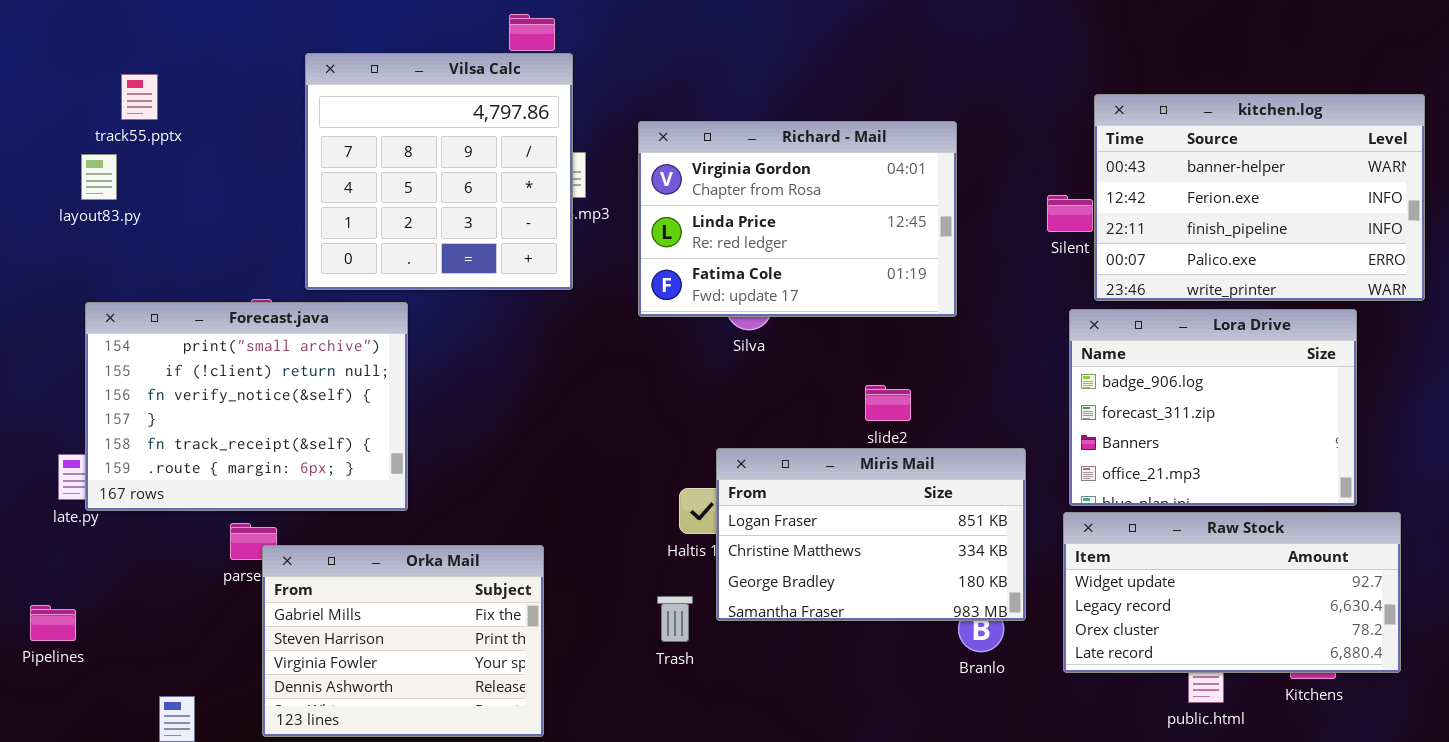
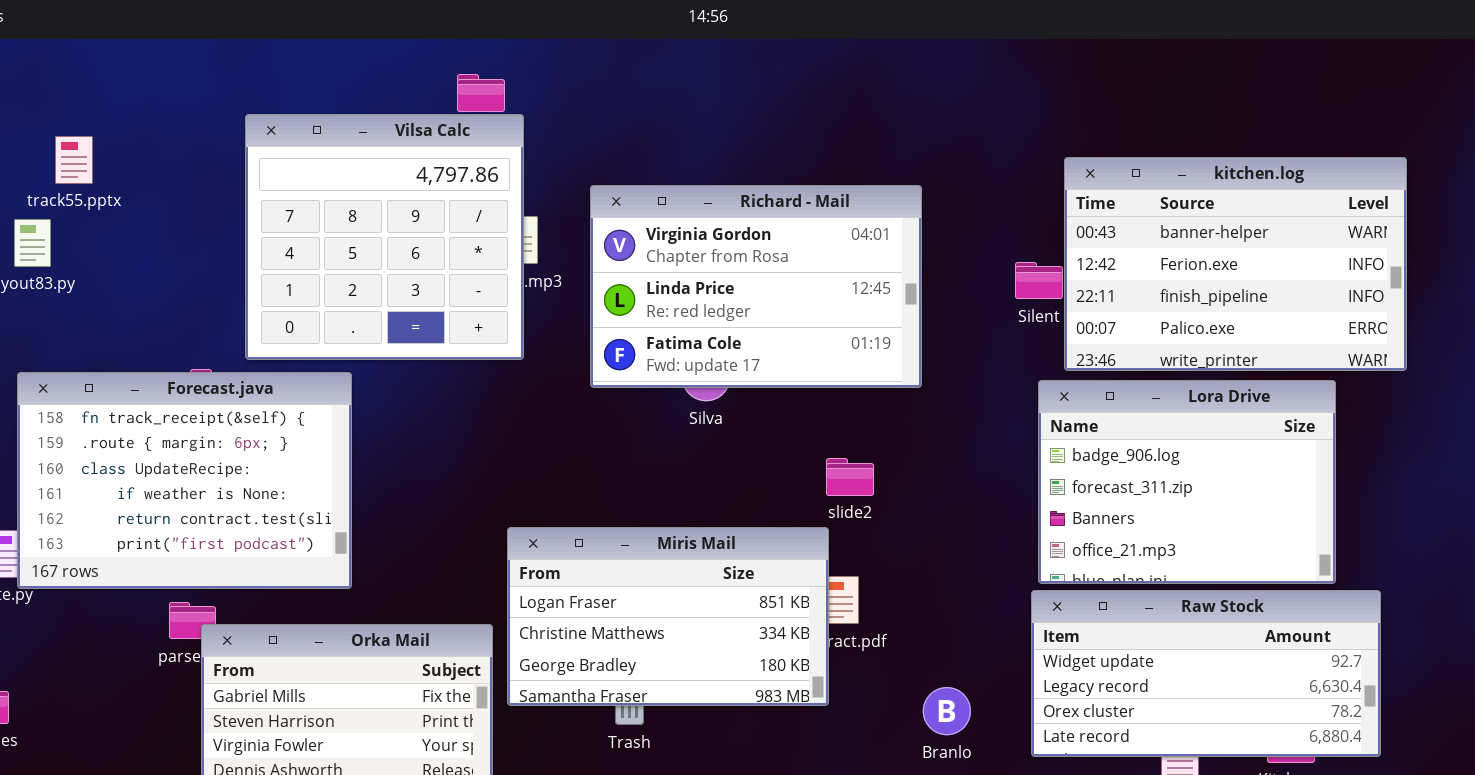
Forecast.java: [85,302,408,511] -> [17,372,352,589], scrolled down 4 rows
Miris Mail: [716,448,1026,621] -> [507,527,829,706], moved

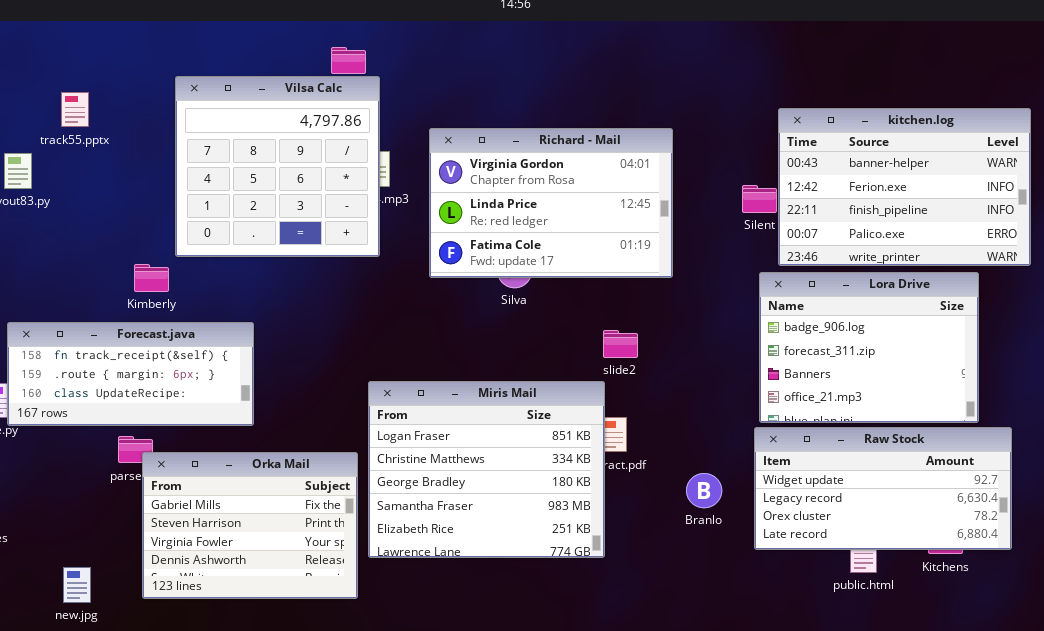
track55.pptx: [55,136,93,184] -> [61,92,89,127], moved
Forecast.java: [17,372,352,589] -> [7,322,254,426], resized
Miris Mail: [507,527,829,706] -> [368,381,605,558], resized
Branlo: [923,687,971,735] -> [686,473,722,508], moved

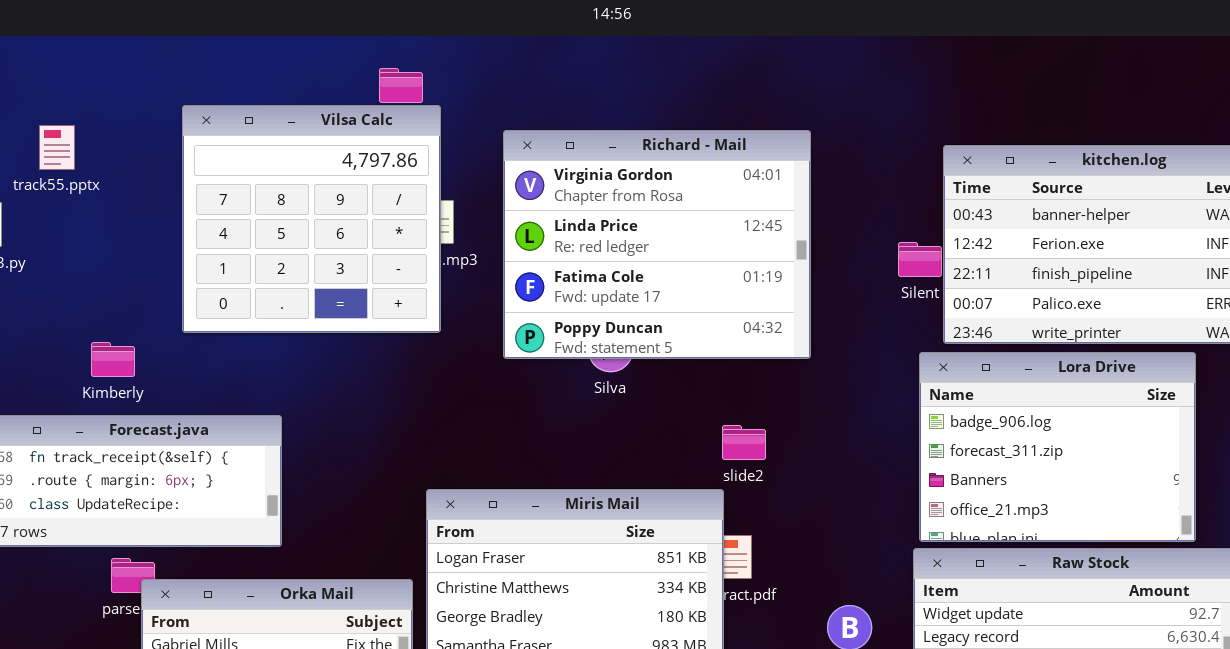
Richard - Mail: [429,128,673,278] -> [503,130,811,359], resized
Kimberly: [134,264,169,292] -> [91,342,135,377], moved

